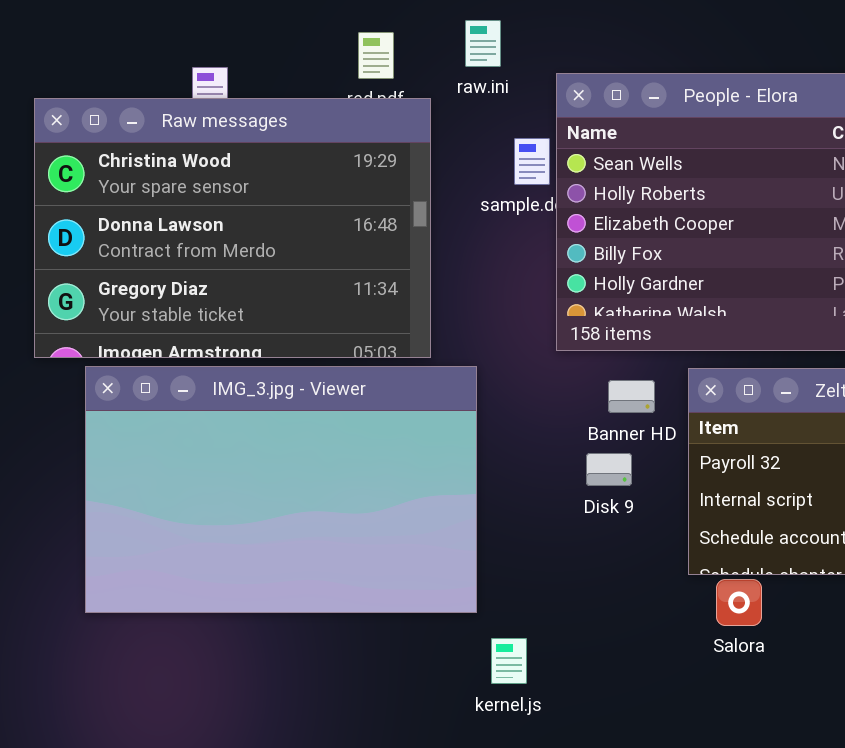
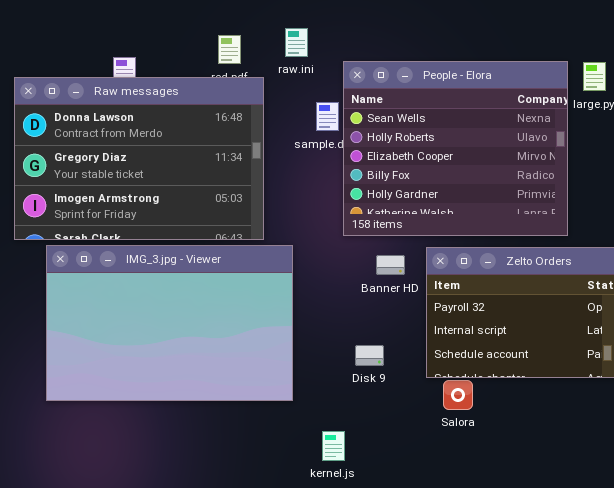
Raw messages: [34,98,431,358] -> [14,77,264,240], scrolled down 1 row
Disk 9: [586,453,632,486] -> [355,345,384,366], moved
kernel.js: [491,638,527,684] -> [322,431,345,461], moved

